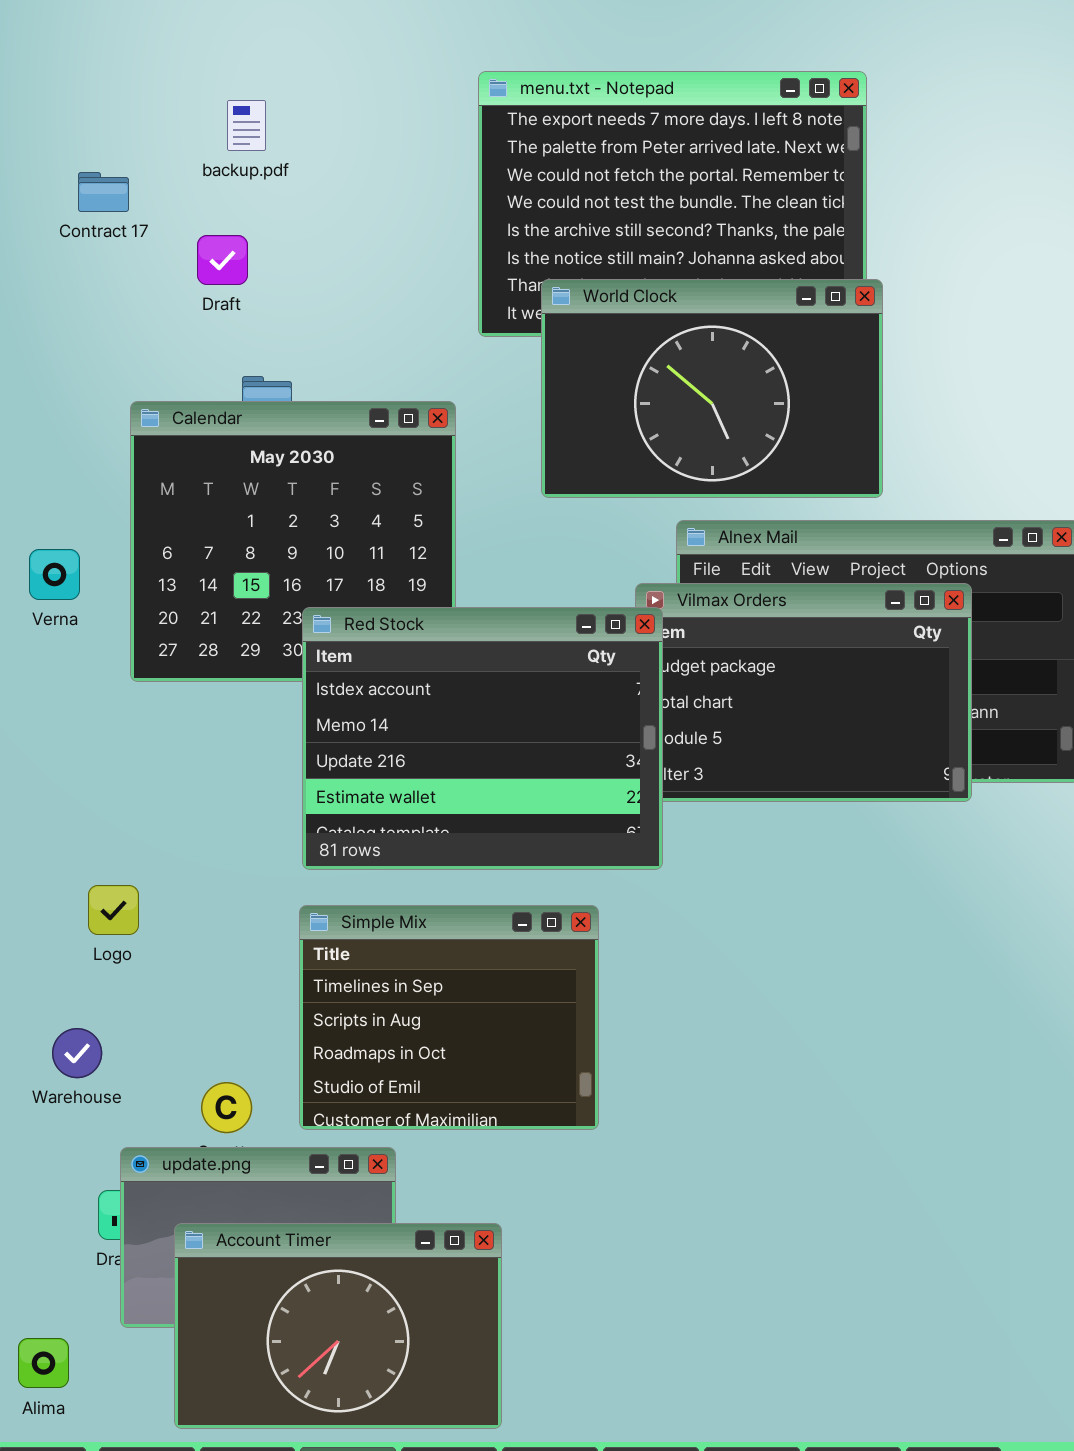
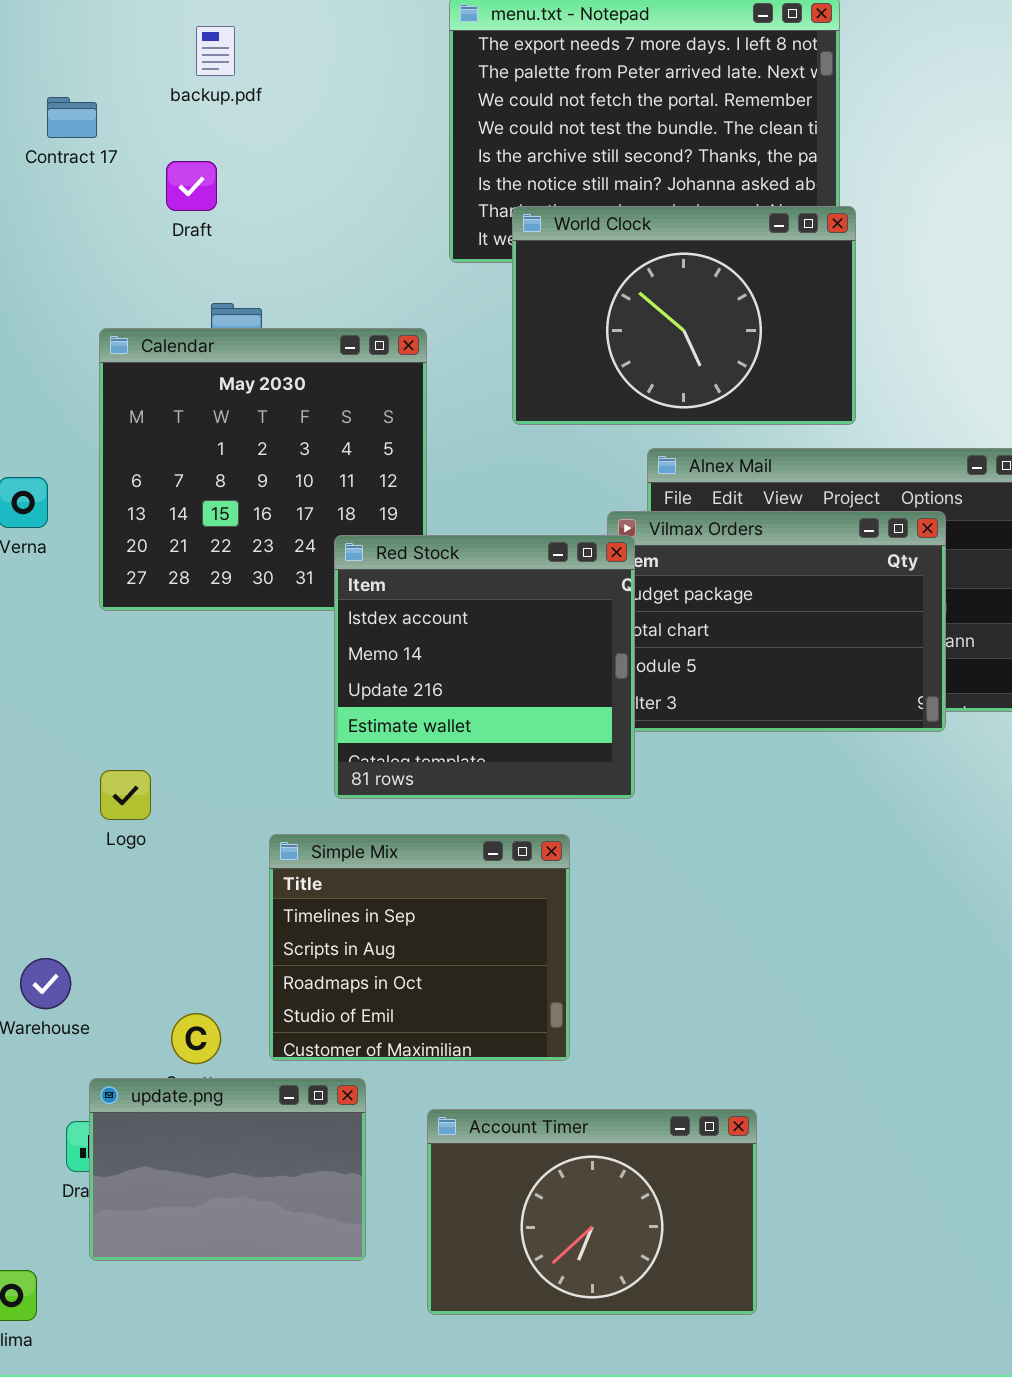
Red Stock: [302,607,663,870] -> [334,535,635,799], resized
Logo: [88,885,139,935] -> [100,770,151,820], moved
Account Timer: [174,1223,502,1429] -> [427,1109,757,1315], moved

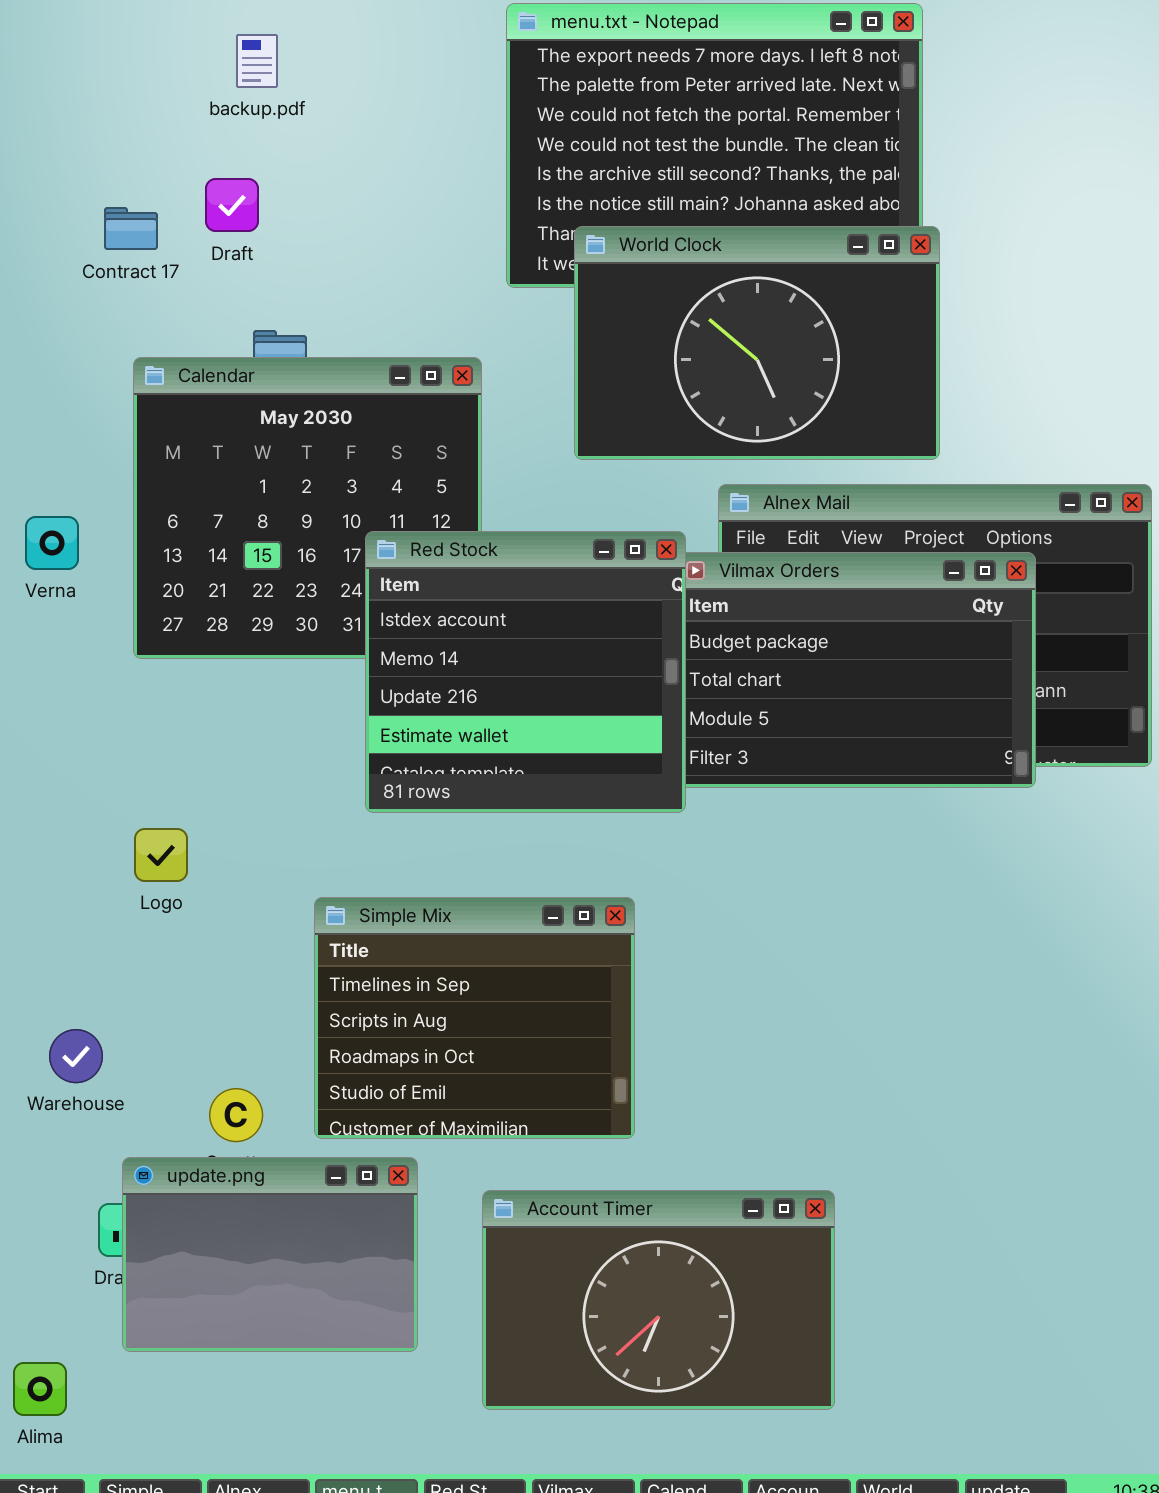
Contract 17: [47,97,97,138] -> [104,207,158,250], moved
Red Stock: [334,535,635,799] -> [365,531,686,813], moved

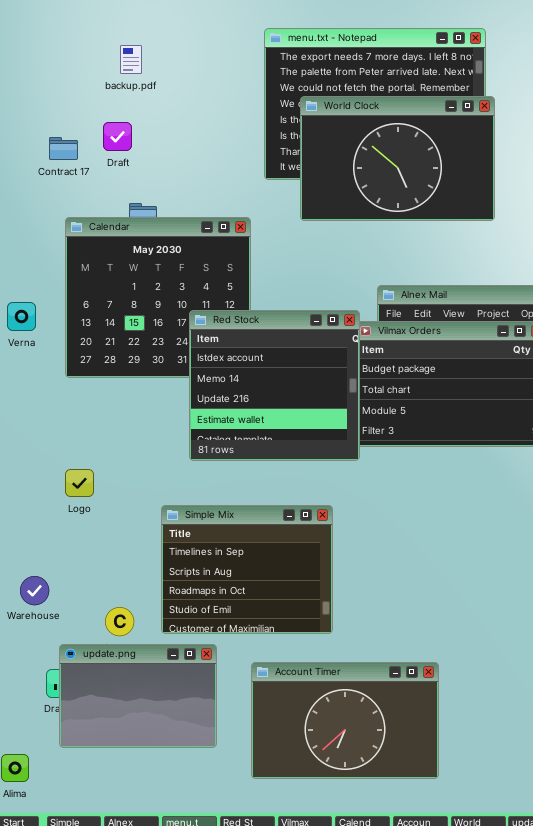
World Clock: [574,226,940,460] -> [300,96,495,221], moved

